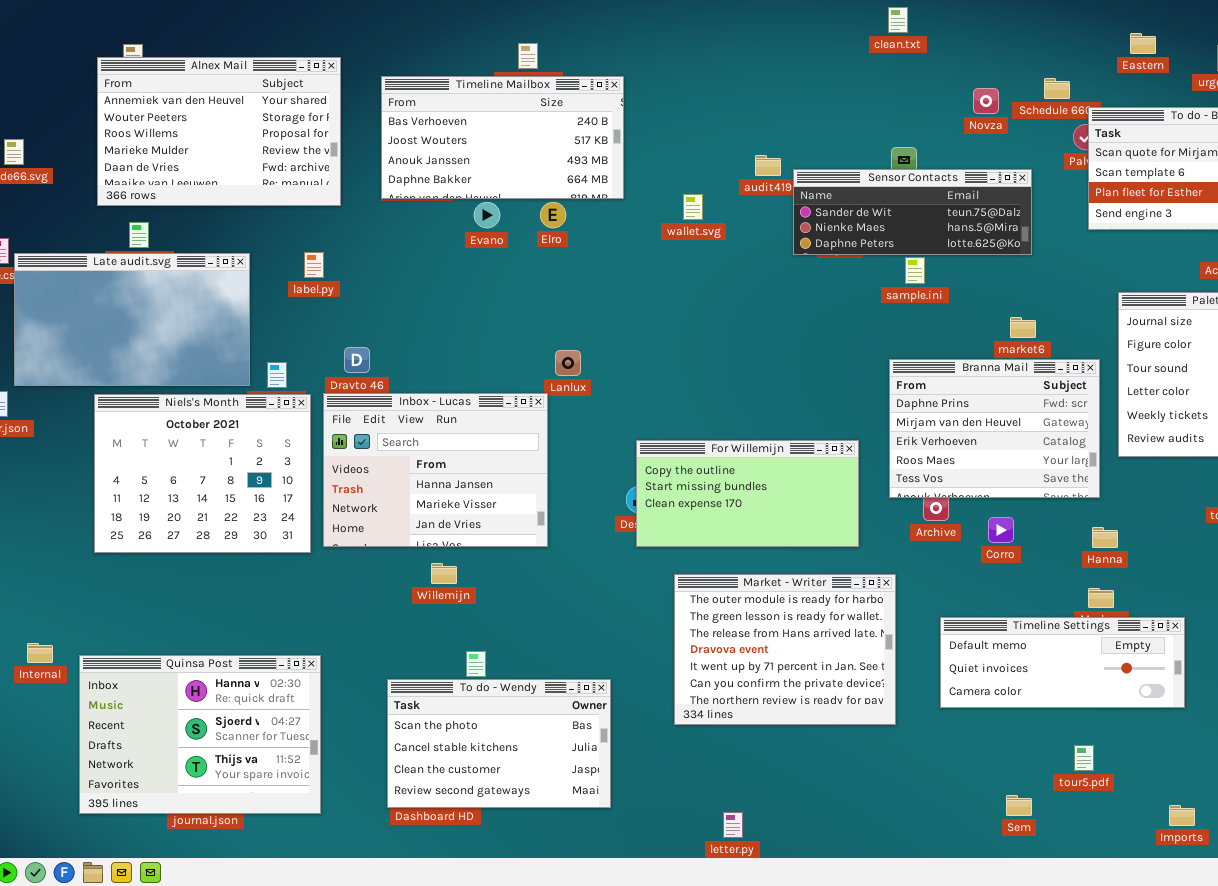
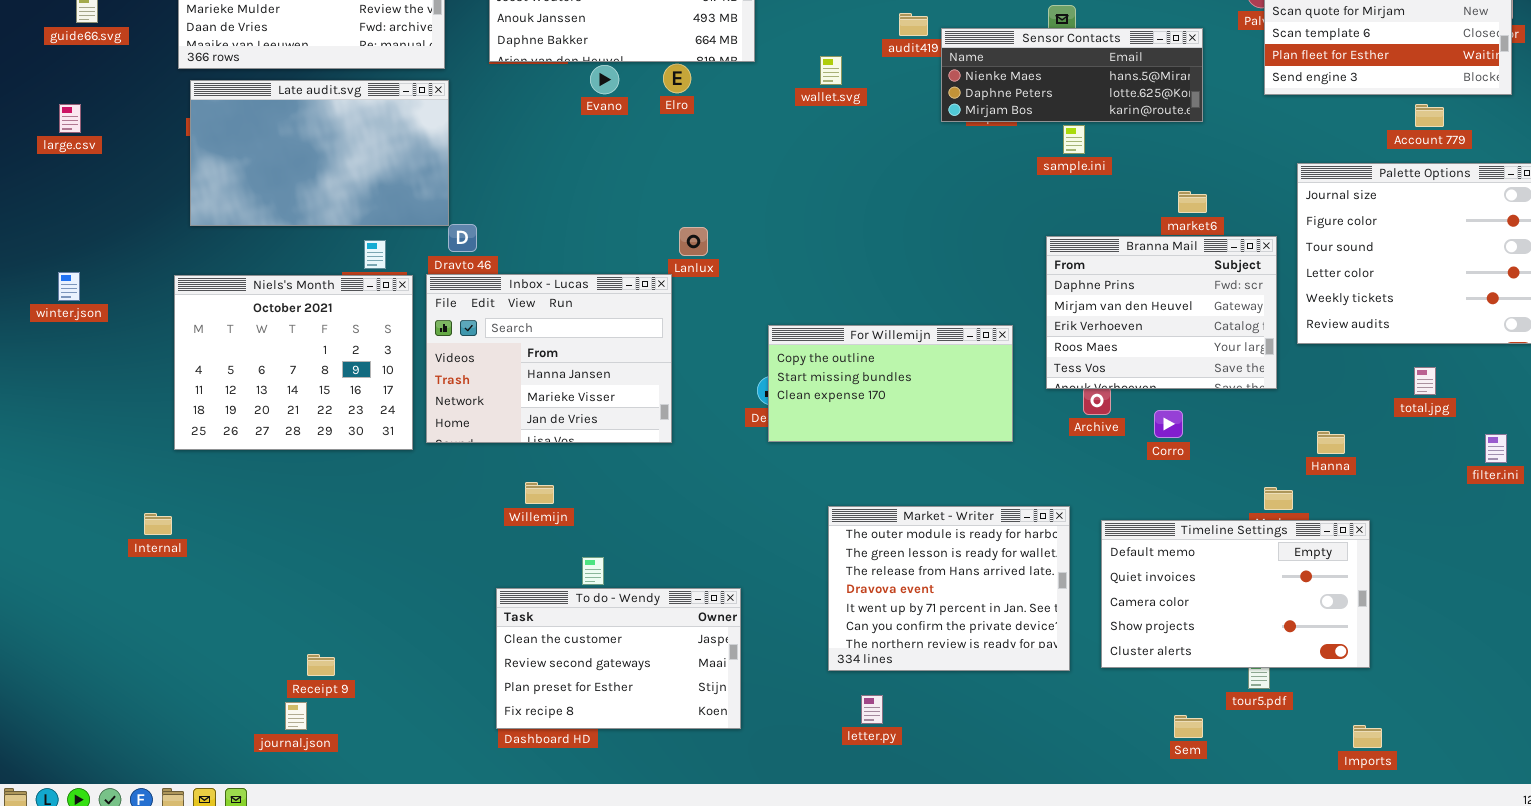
Sensor Contacts: [793,169,1032,255] -> [941,28,1203,122], scrolled down 1 row
Late audit.svg: [14,253,250,386] -> [190,80,449,226], moved
Hanna: [1092,527,1118,548] -> [1317,431,1345,454], moved
Willemijn: [431,563,457,584] -> [525,482,554,504], moved
Market - Writer: [674,574,896,725] -> [828,506,1070,671], moved
Timeline Settings: [940,617,1185,708] -> [1101,520,1370,668], resized
Internal: [27,643,53,663] -> [144,513,172,535], moved
Quinsa Post: [79,655,321,814] -> none, closed
To do - Wendy: [387,679,611,808] -> [496,588,741,729], scrolled down 2 rows
letter.py: [723,812,743,838] -> [861,695,883,724], moved

